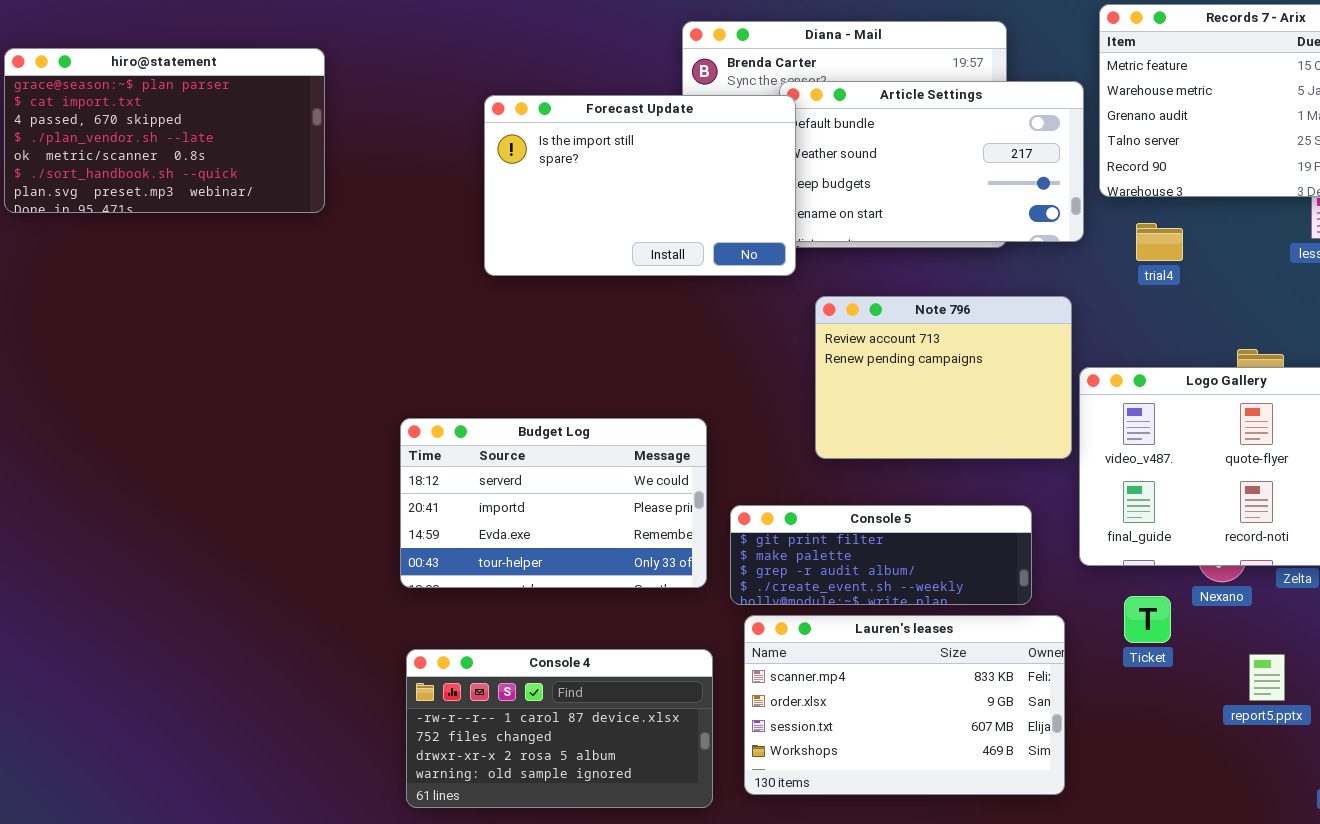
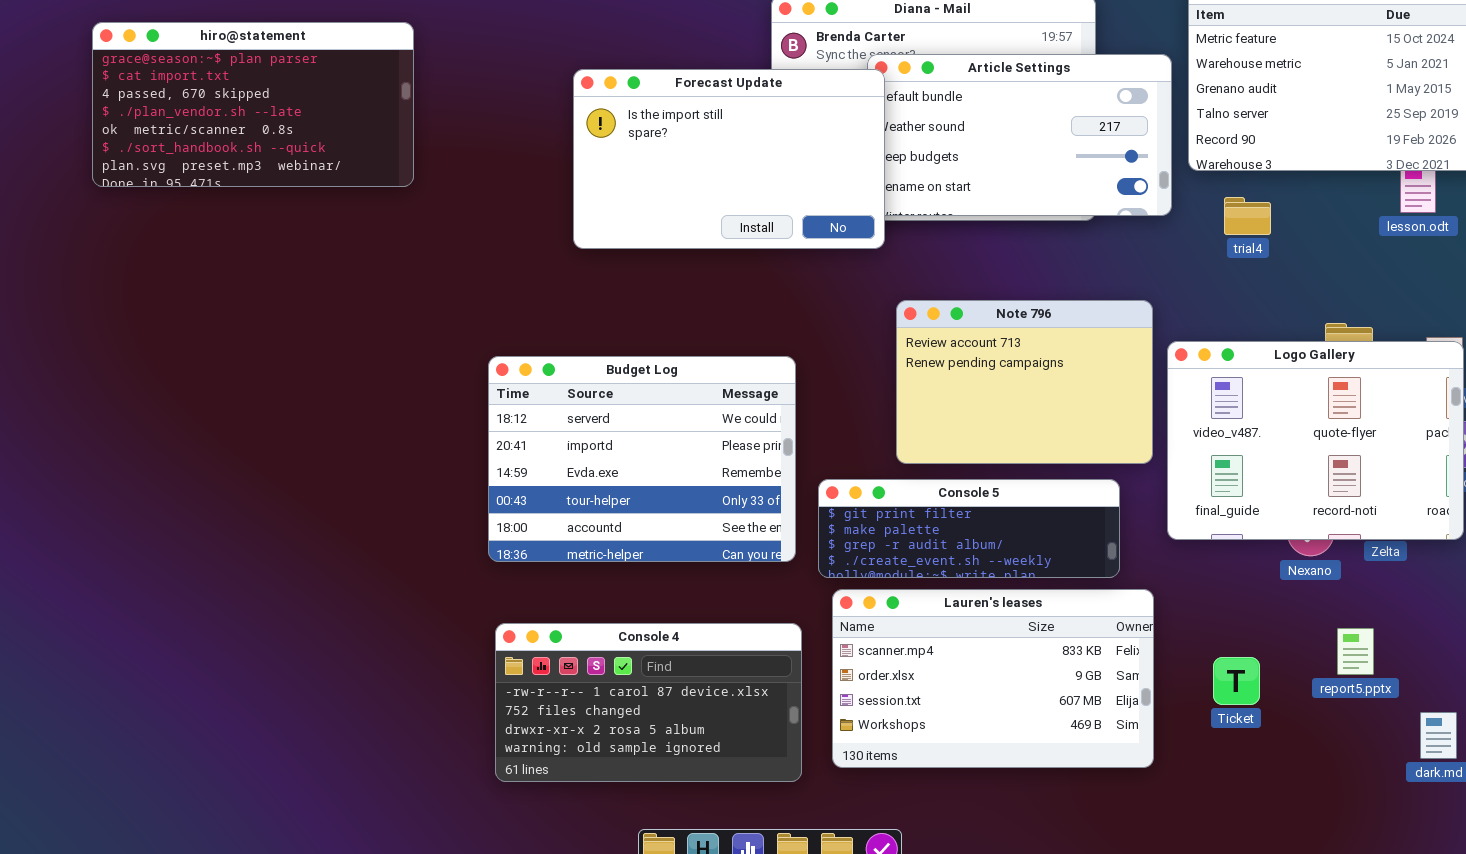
Note 796: [815,296,1072,459] -> [896,300,1153,464], moved
Budget Log: [400,418,707,588] -> [488,356,796,562], resized
Ticket: [1124,596,1171,643] -> [1213,657,1260,705], moved

